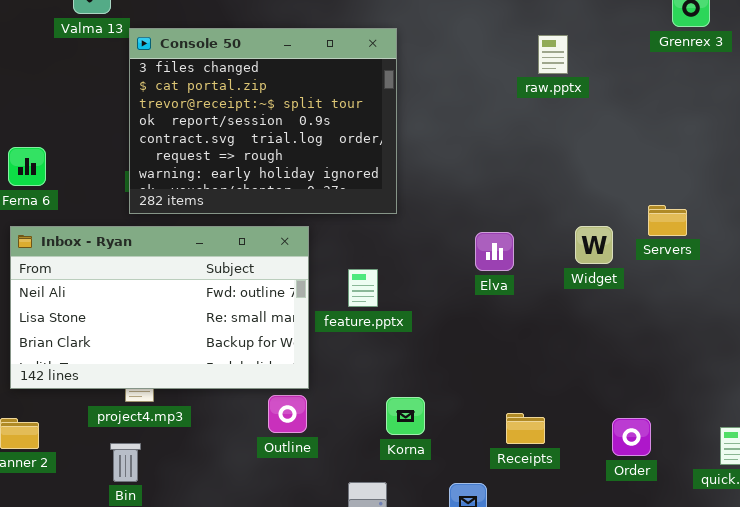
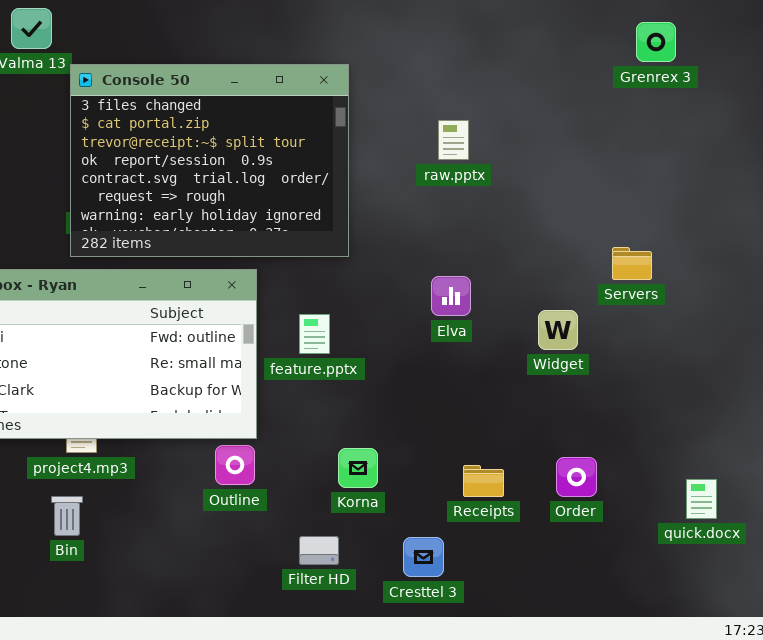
raw.pptx: [538,35,568,74] -> [438,120,469,160], moved
Widget: [575,226,613,264] -> [538,310,578,350], moved
Order: [612,418,651,456] -> [556,457,597,497], moved

